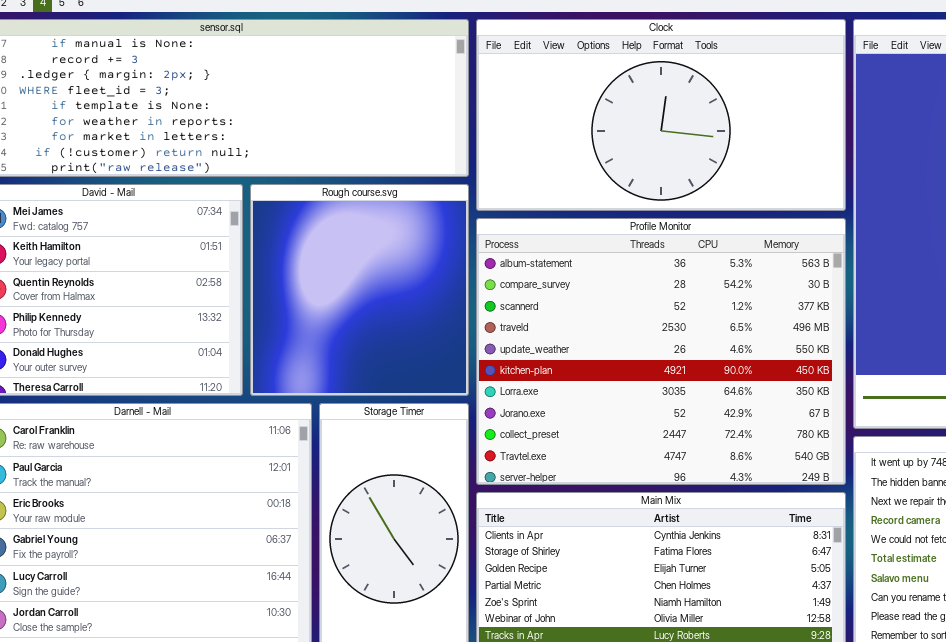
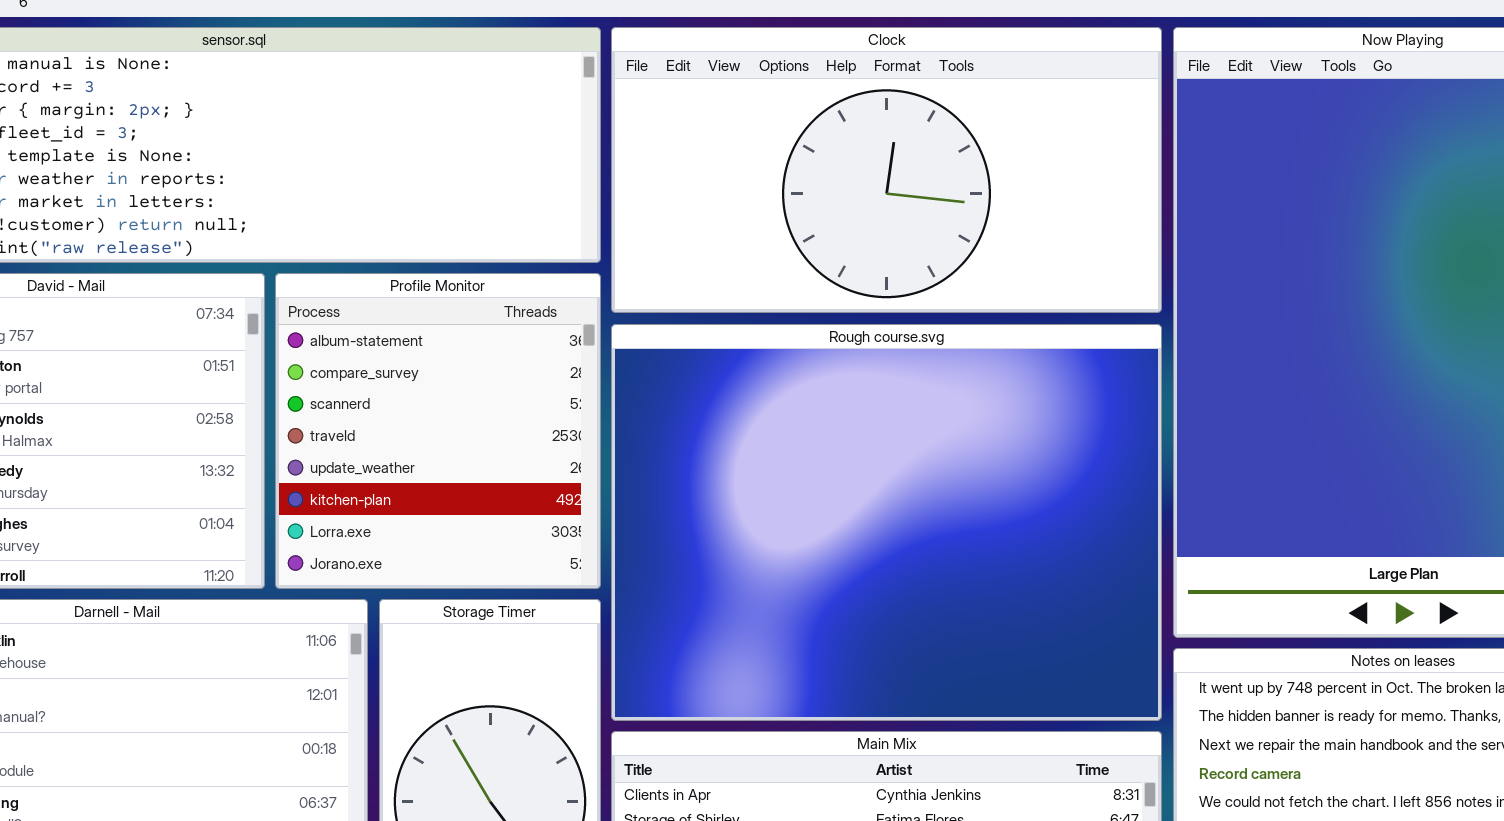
Rough course.svg: [250,184,469,396] -> [611,324,1162,721], moved, resized
Profile Monitor: [476,218,846,485] -> [275,273,601,589], moved, resized

